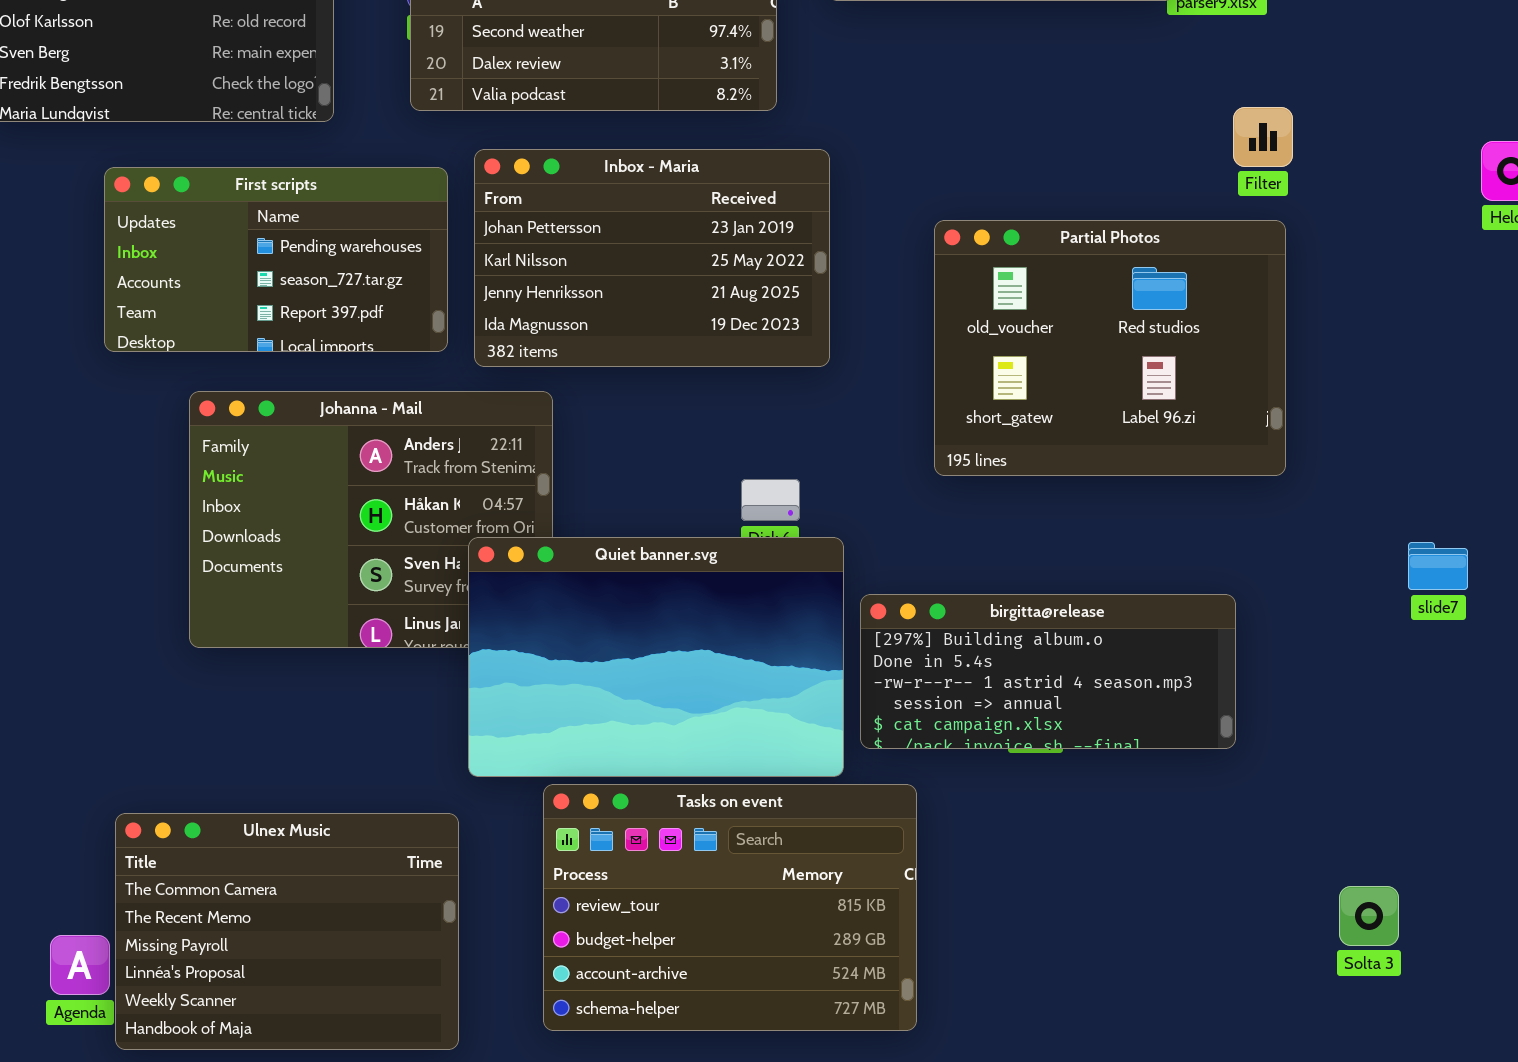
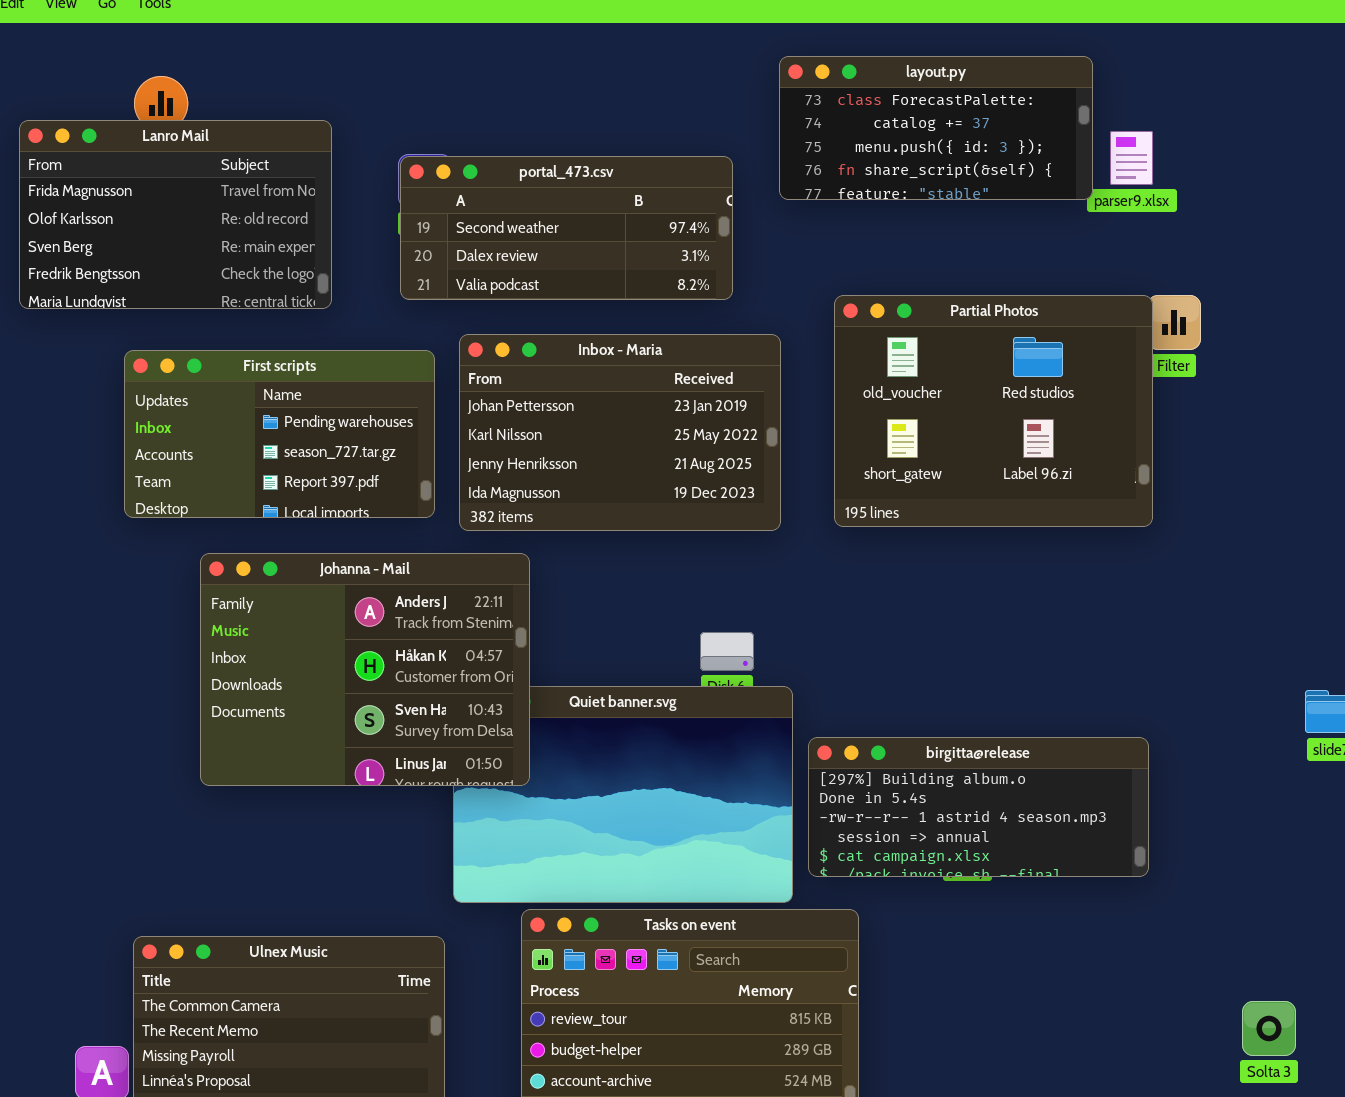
Partial Photos: [934,220,1286,476] -> [834,295,1153,527], moved
Johanna - Mail: [189,391,553,648] -> [200,553,530,786], raised

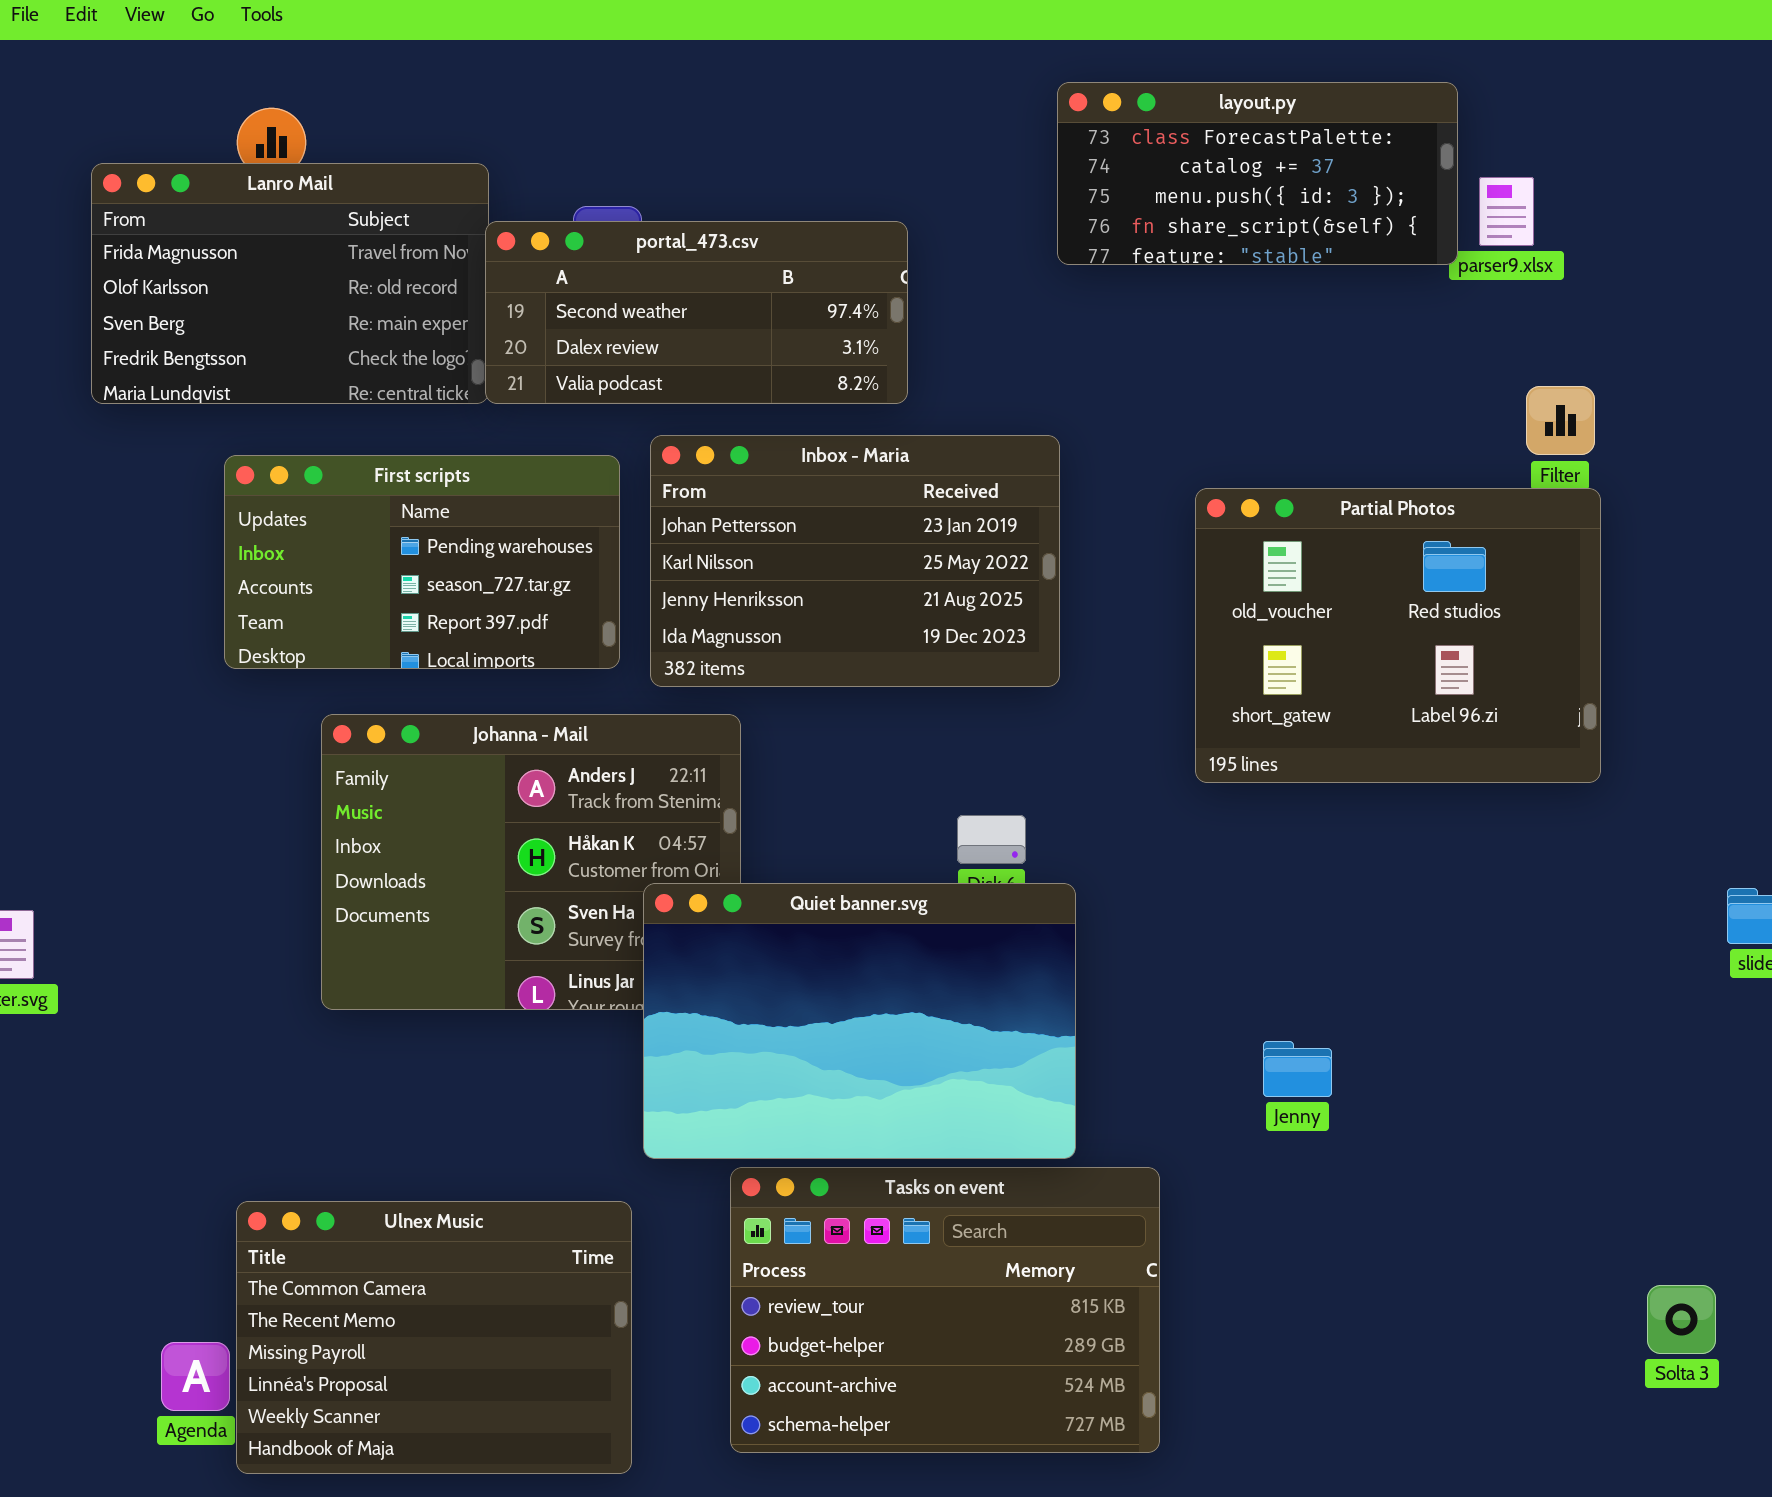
portal_473.csv: [400,156,733,300] -> [485,221,908,404], moved
Partial Photos: [834,295,1153,527] -> [1195,488,1601,783], moved
Quiet banner.svg: [453,686,793,903] -> [643,883,1076,1159], raised
birgitta@release: [808,737,1149,877] -> none, closed

